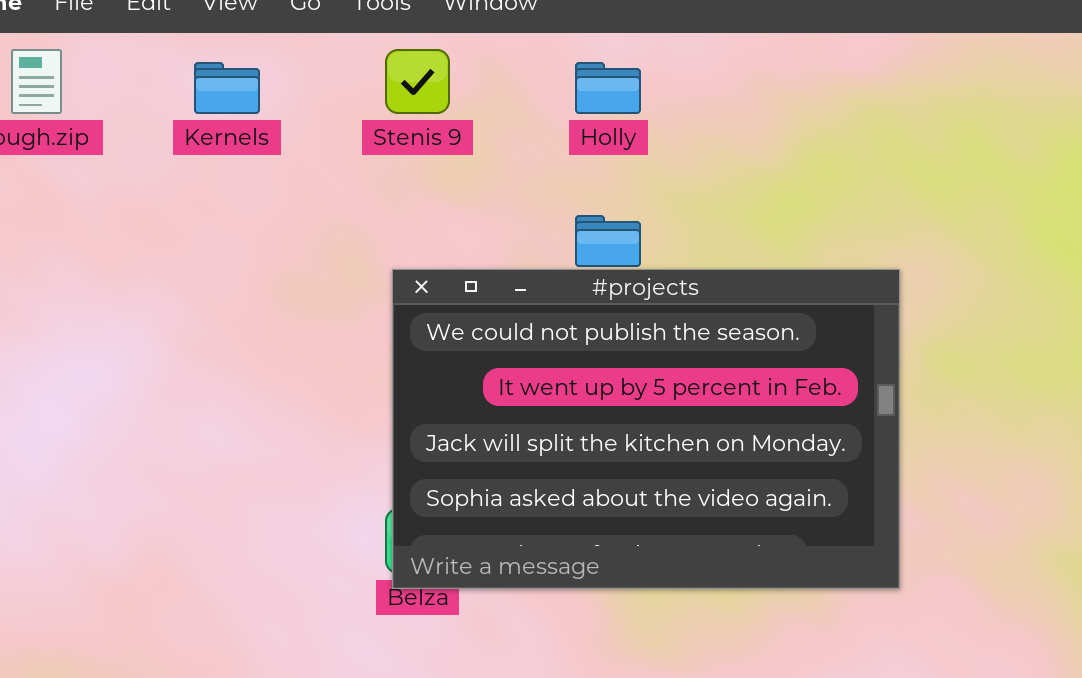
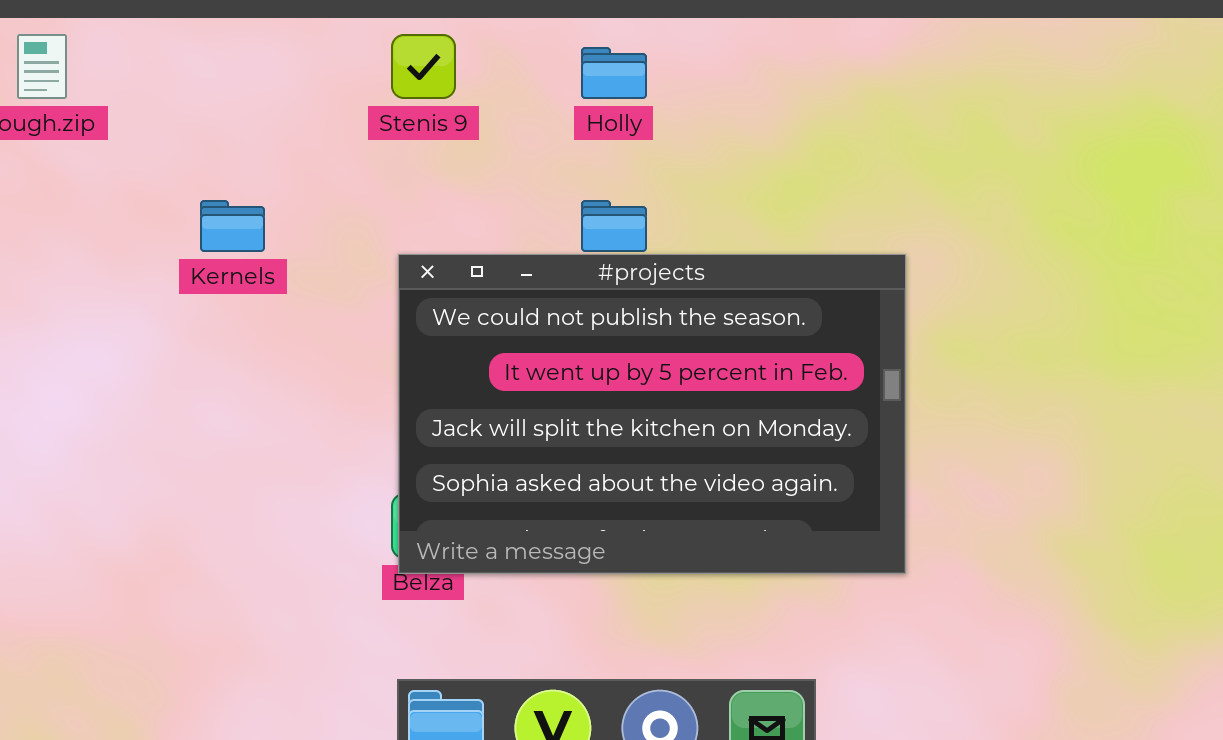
Kernels: [194,62,260,114] -> [200,200,265,252], moved

